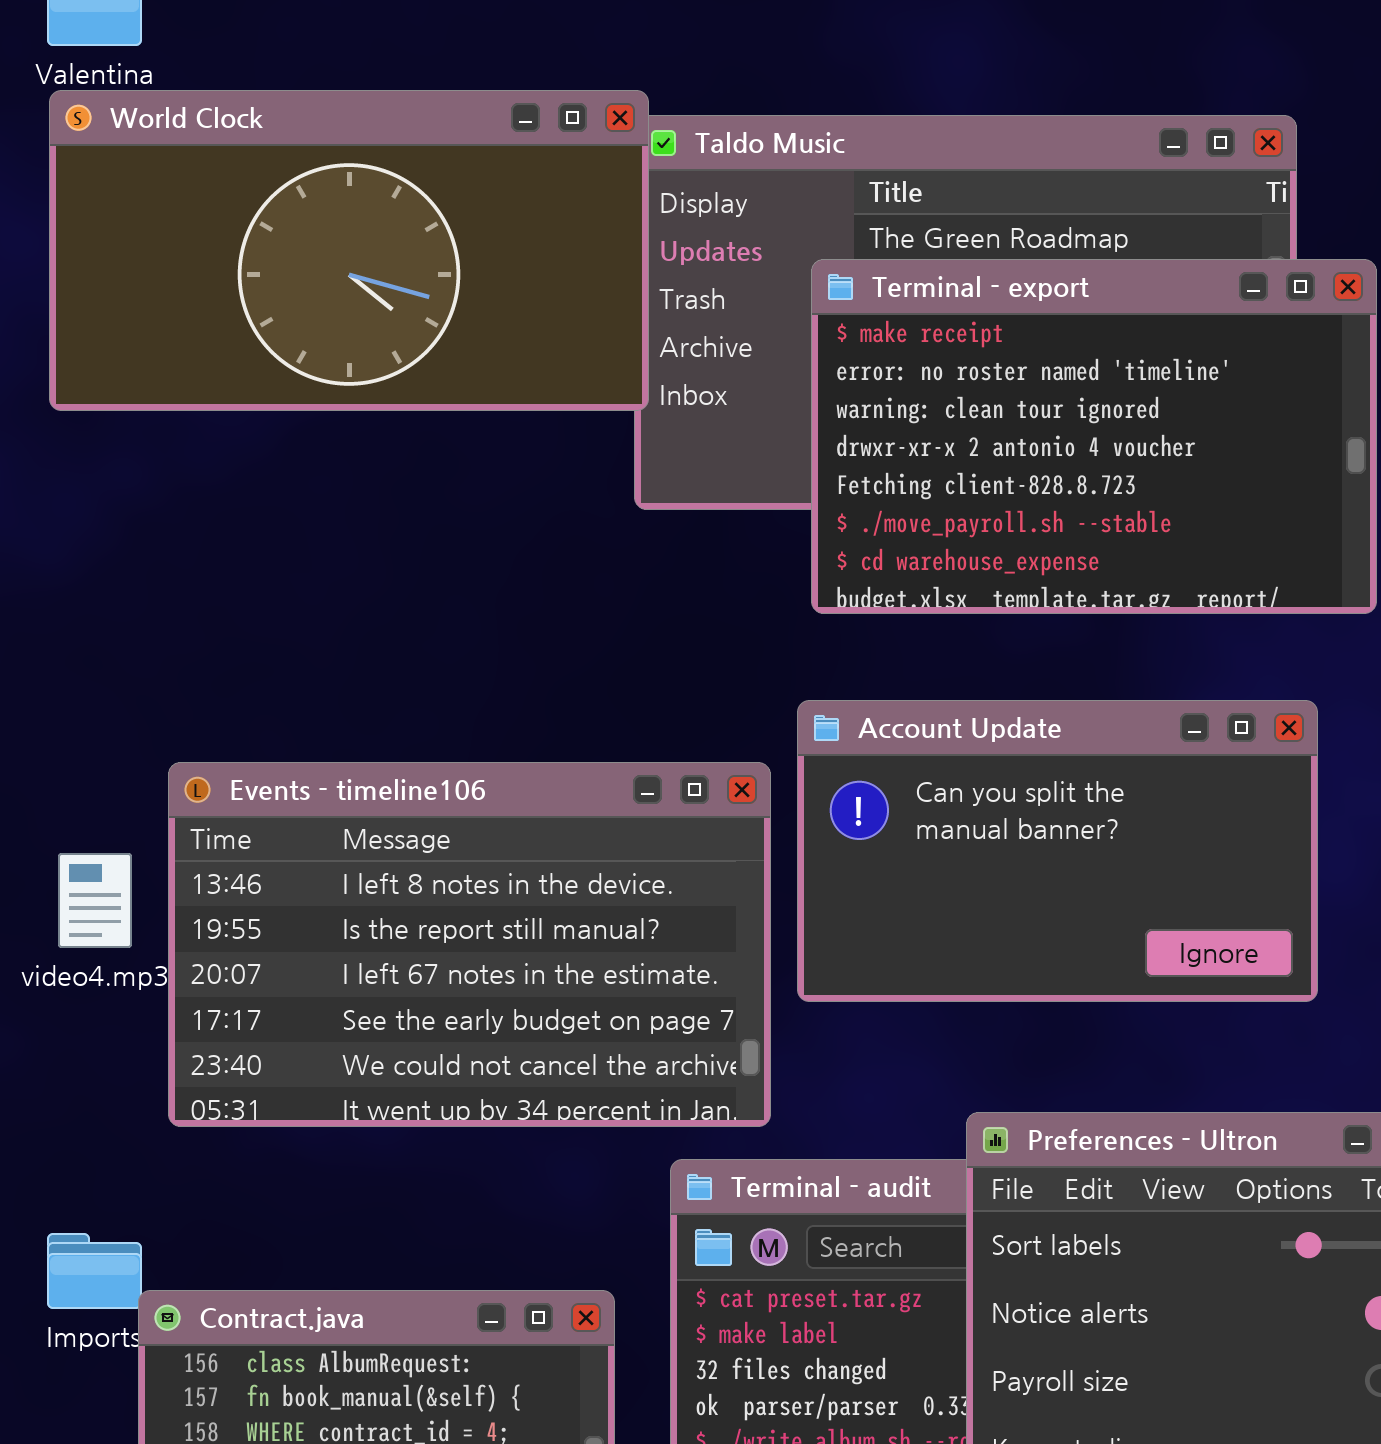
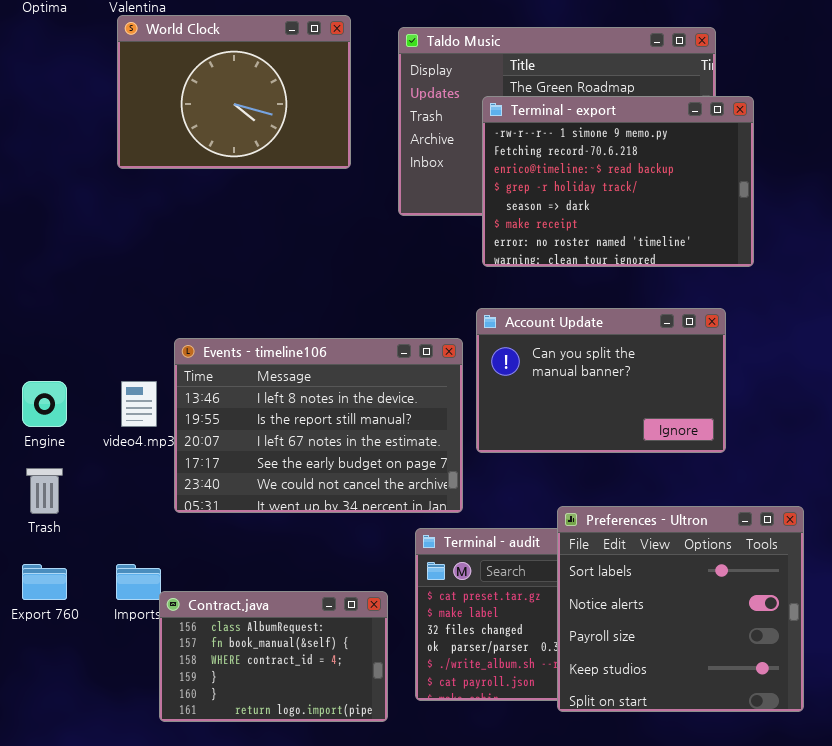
World Clock: [49,90,649,411] -> [117,15,351,169], resized
Terminal - export: [811,259,1377,614] -> [482,96,754,267], scrolled up 5 rows

